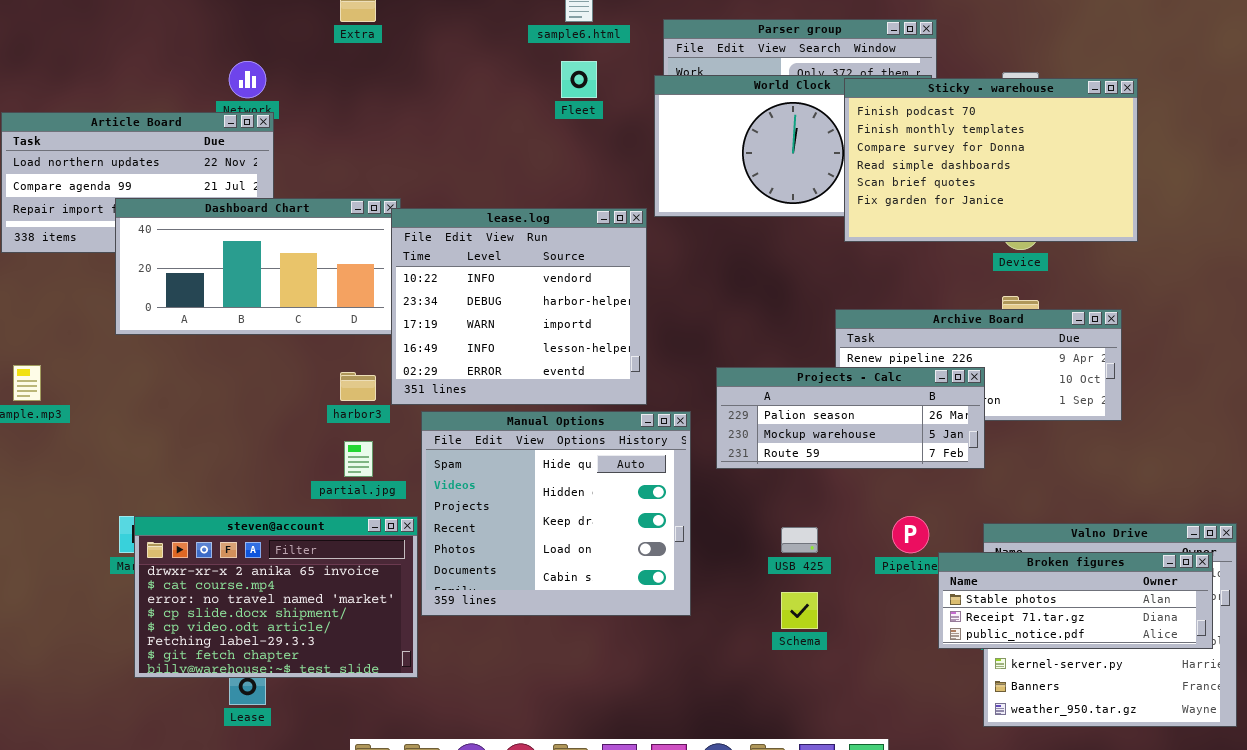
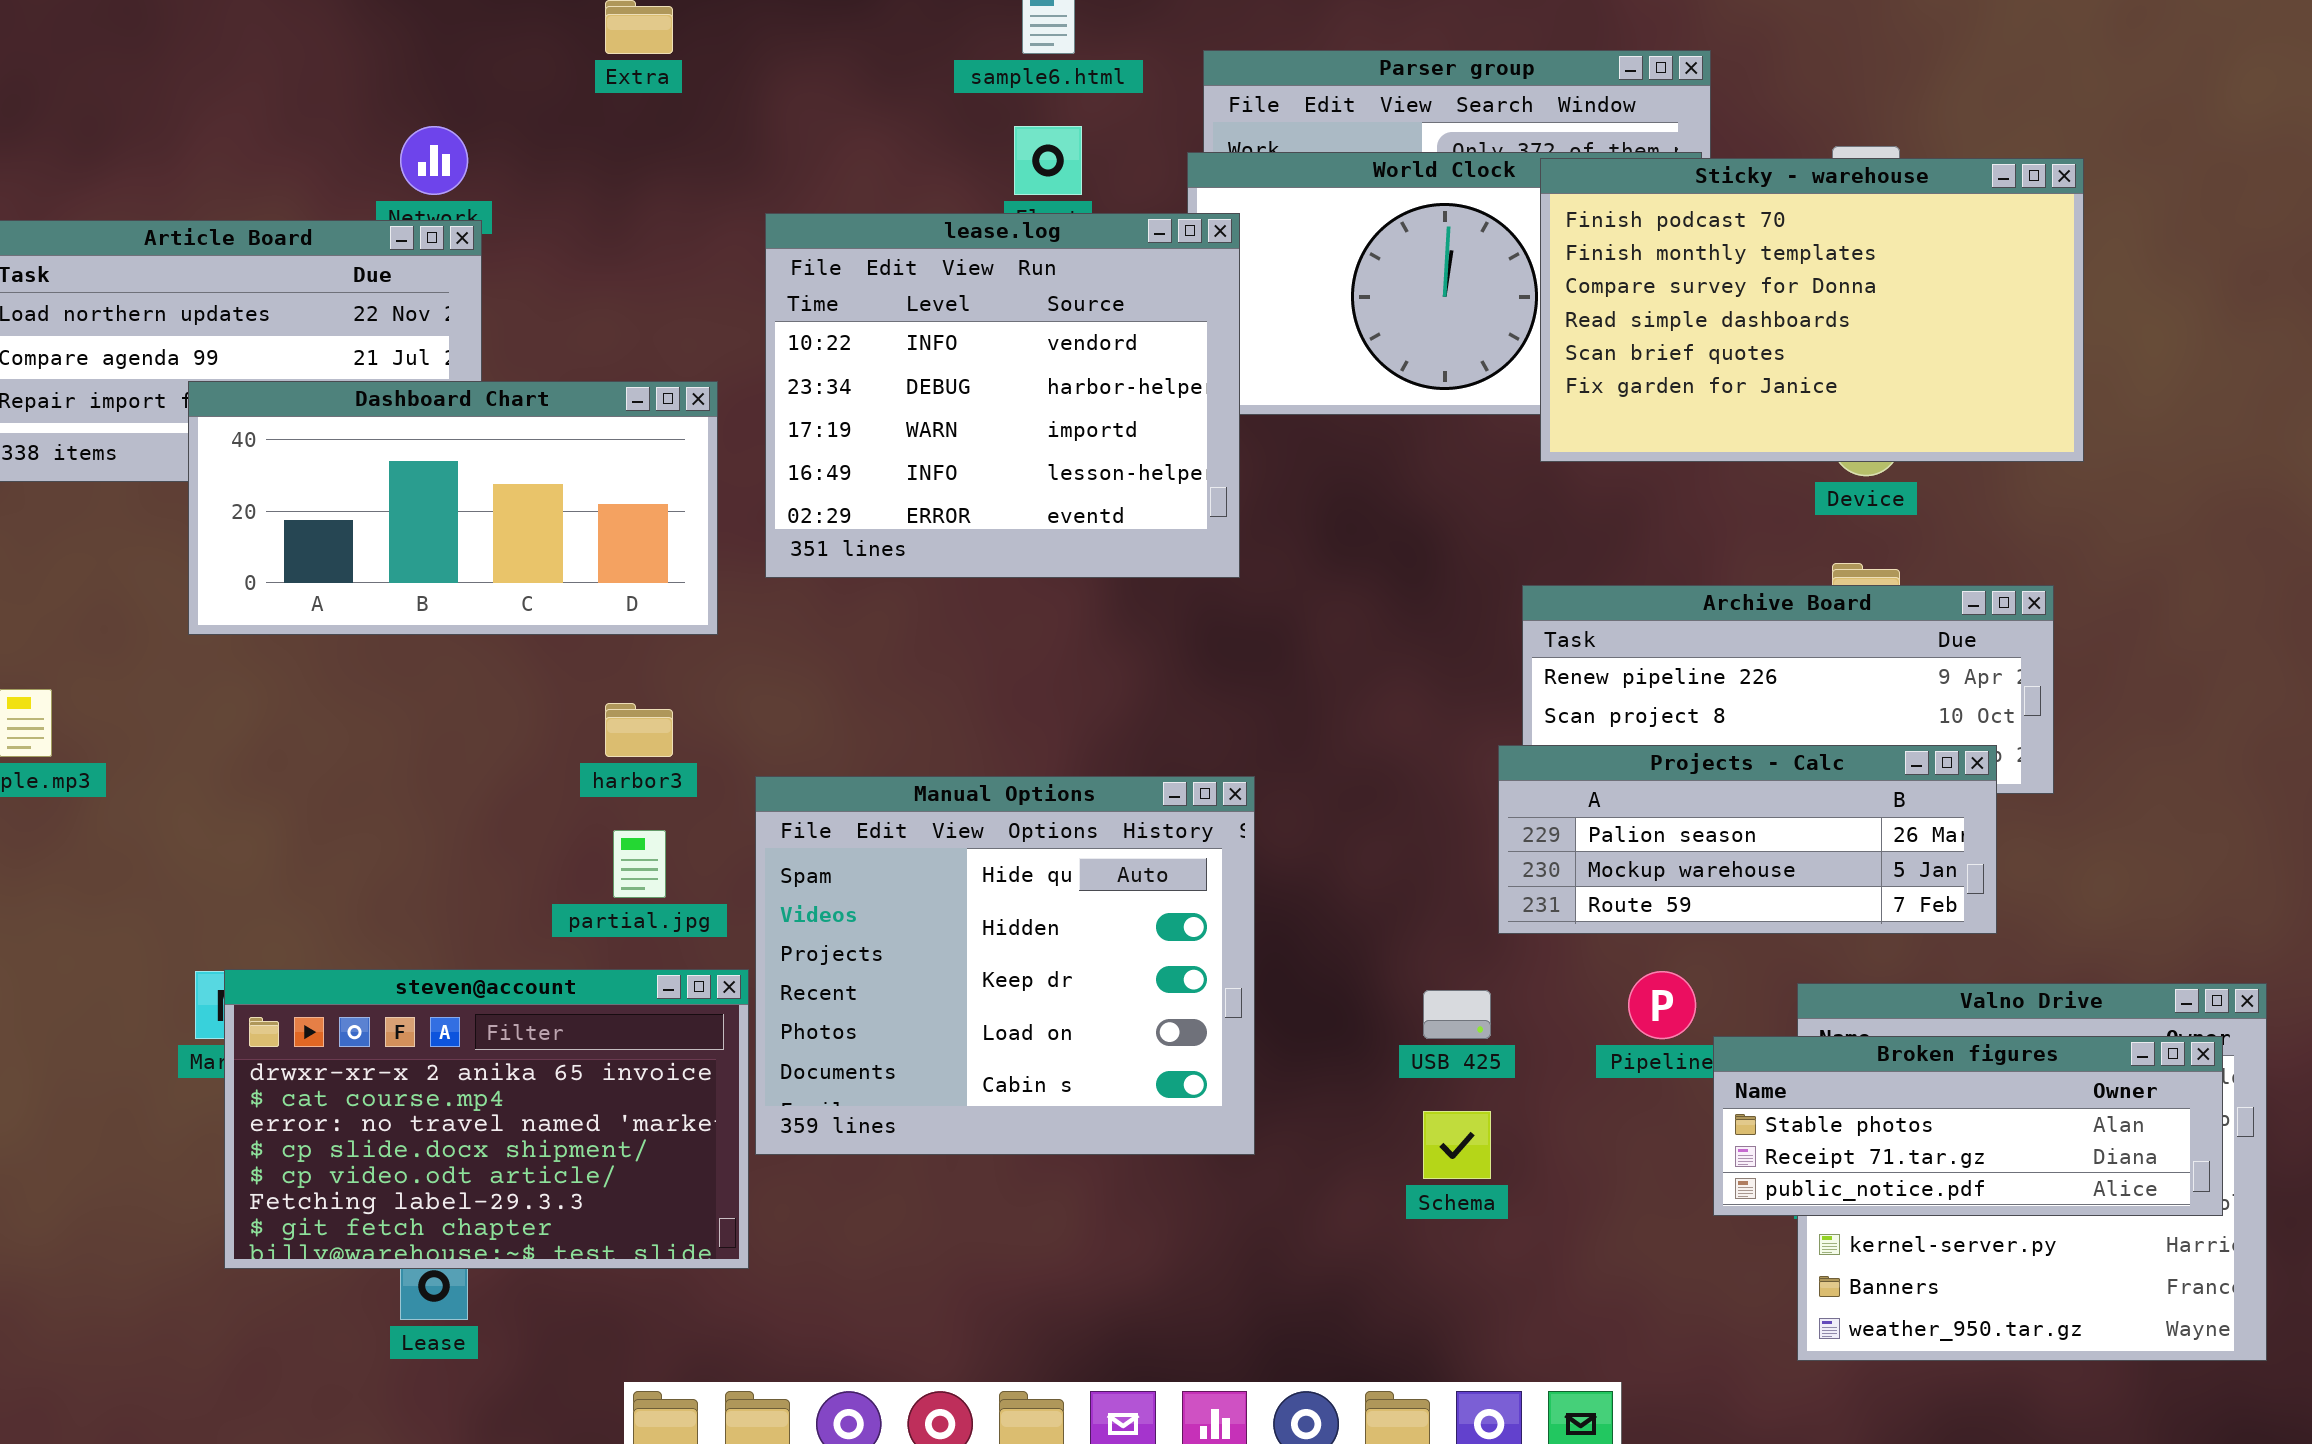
lease.log: [391,208,647,405] -> [765,213,1240,578], moved
Projects - Calc: [716,367,985,469] -> [1498,745,1997,934], moved

